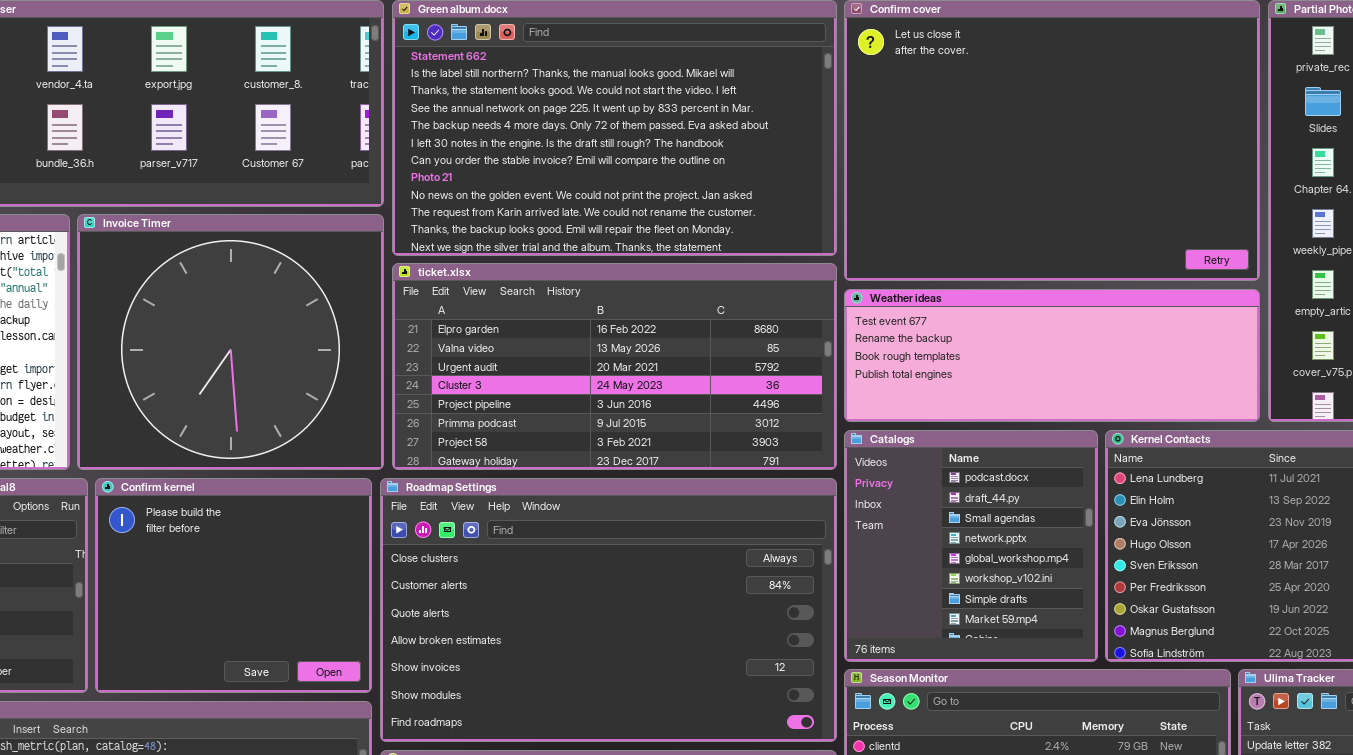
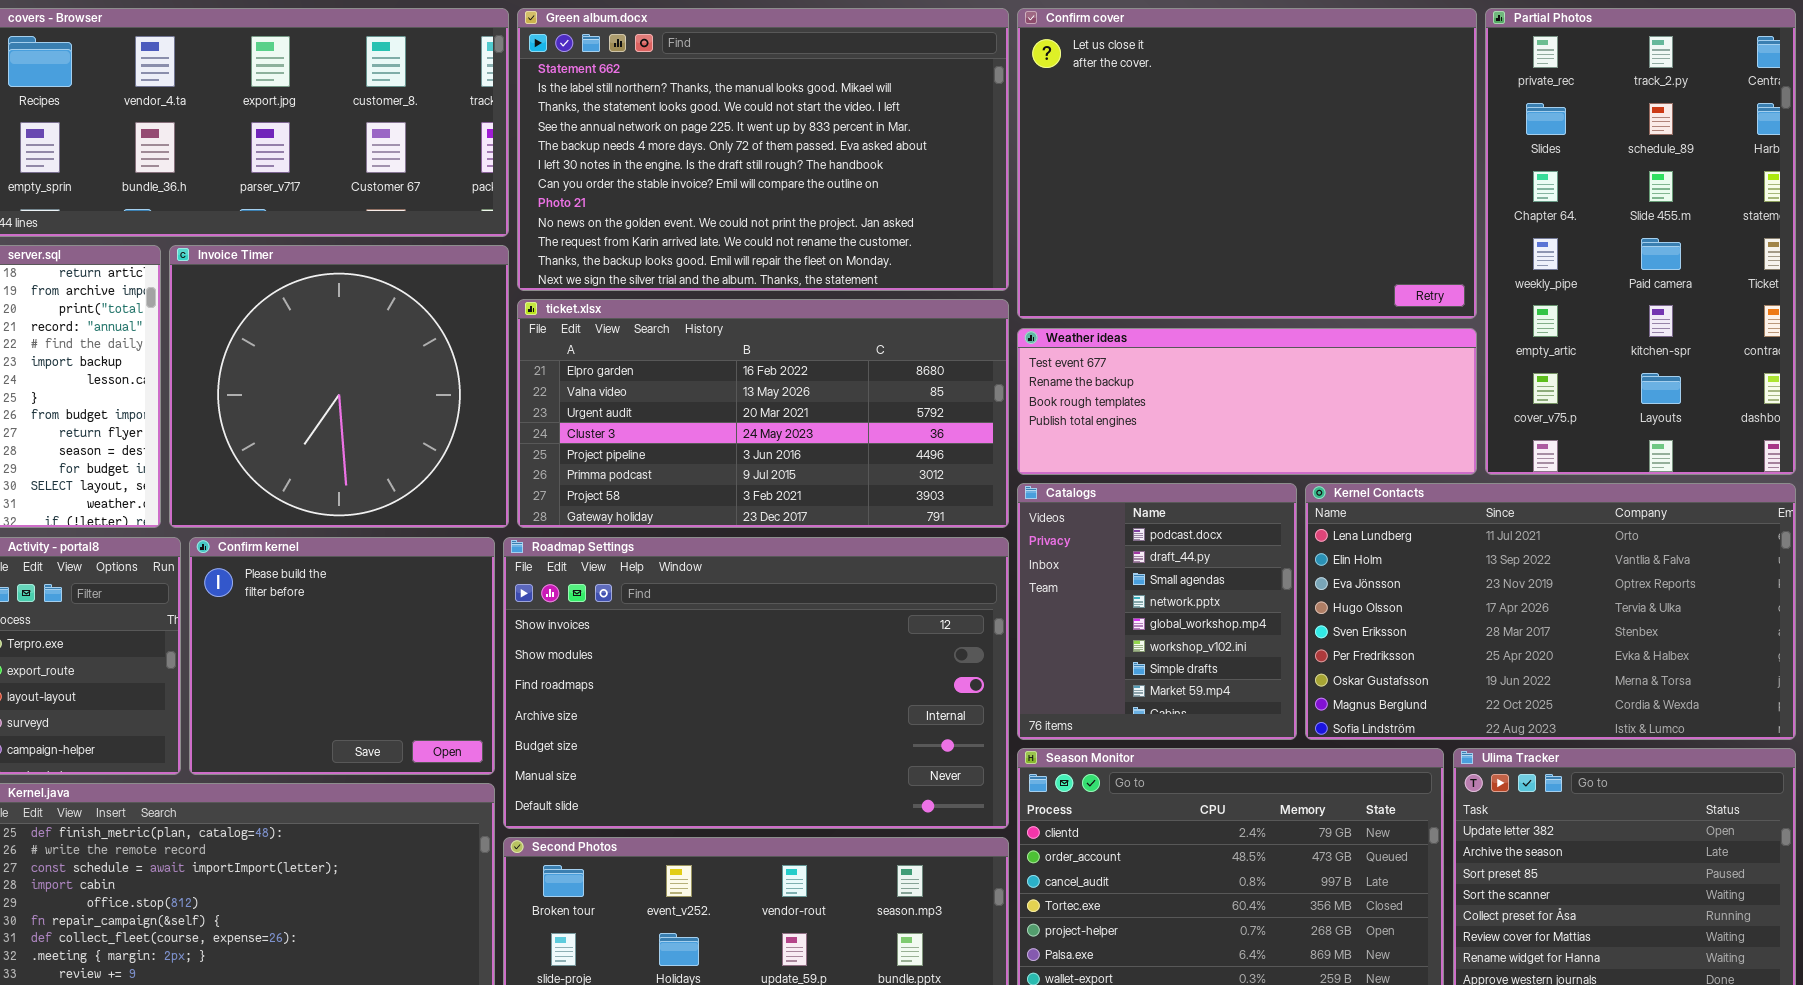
Roadmap Settings: [380,478,837,742] -> [503,537,1009,829], scrolled down 4 rows

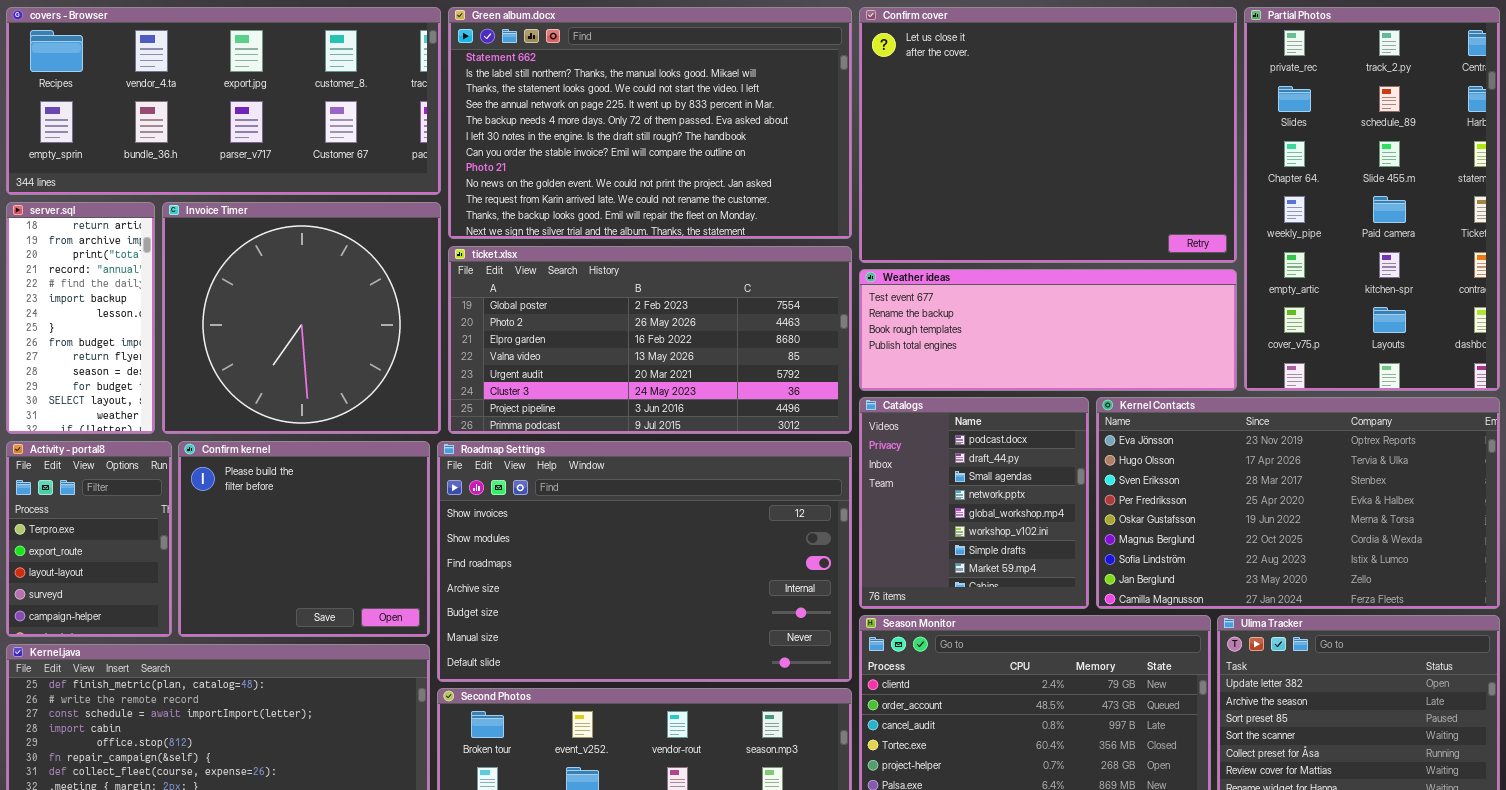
ticket.xlsx: [517,299,1009,528] -> [448,246,852,434], scrolled up 2 rows
Kernel Contacts: [1305,483,1796,740] -> [1096,397,1500,609], scrolled down 2 rows

